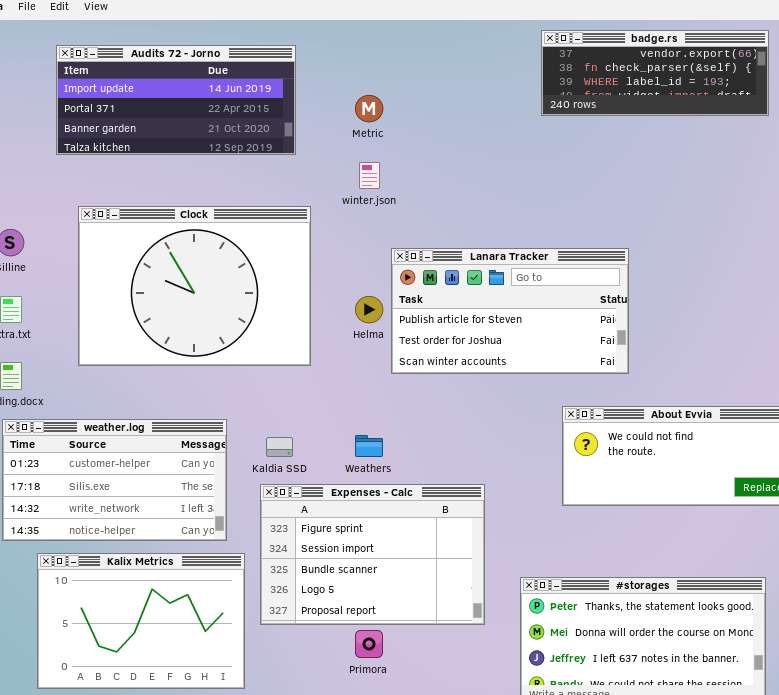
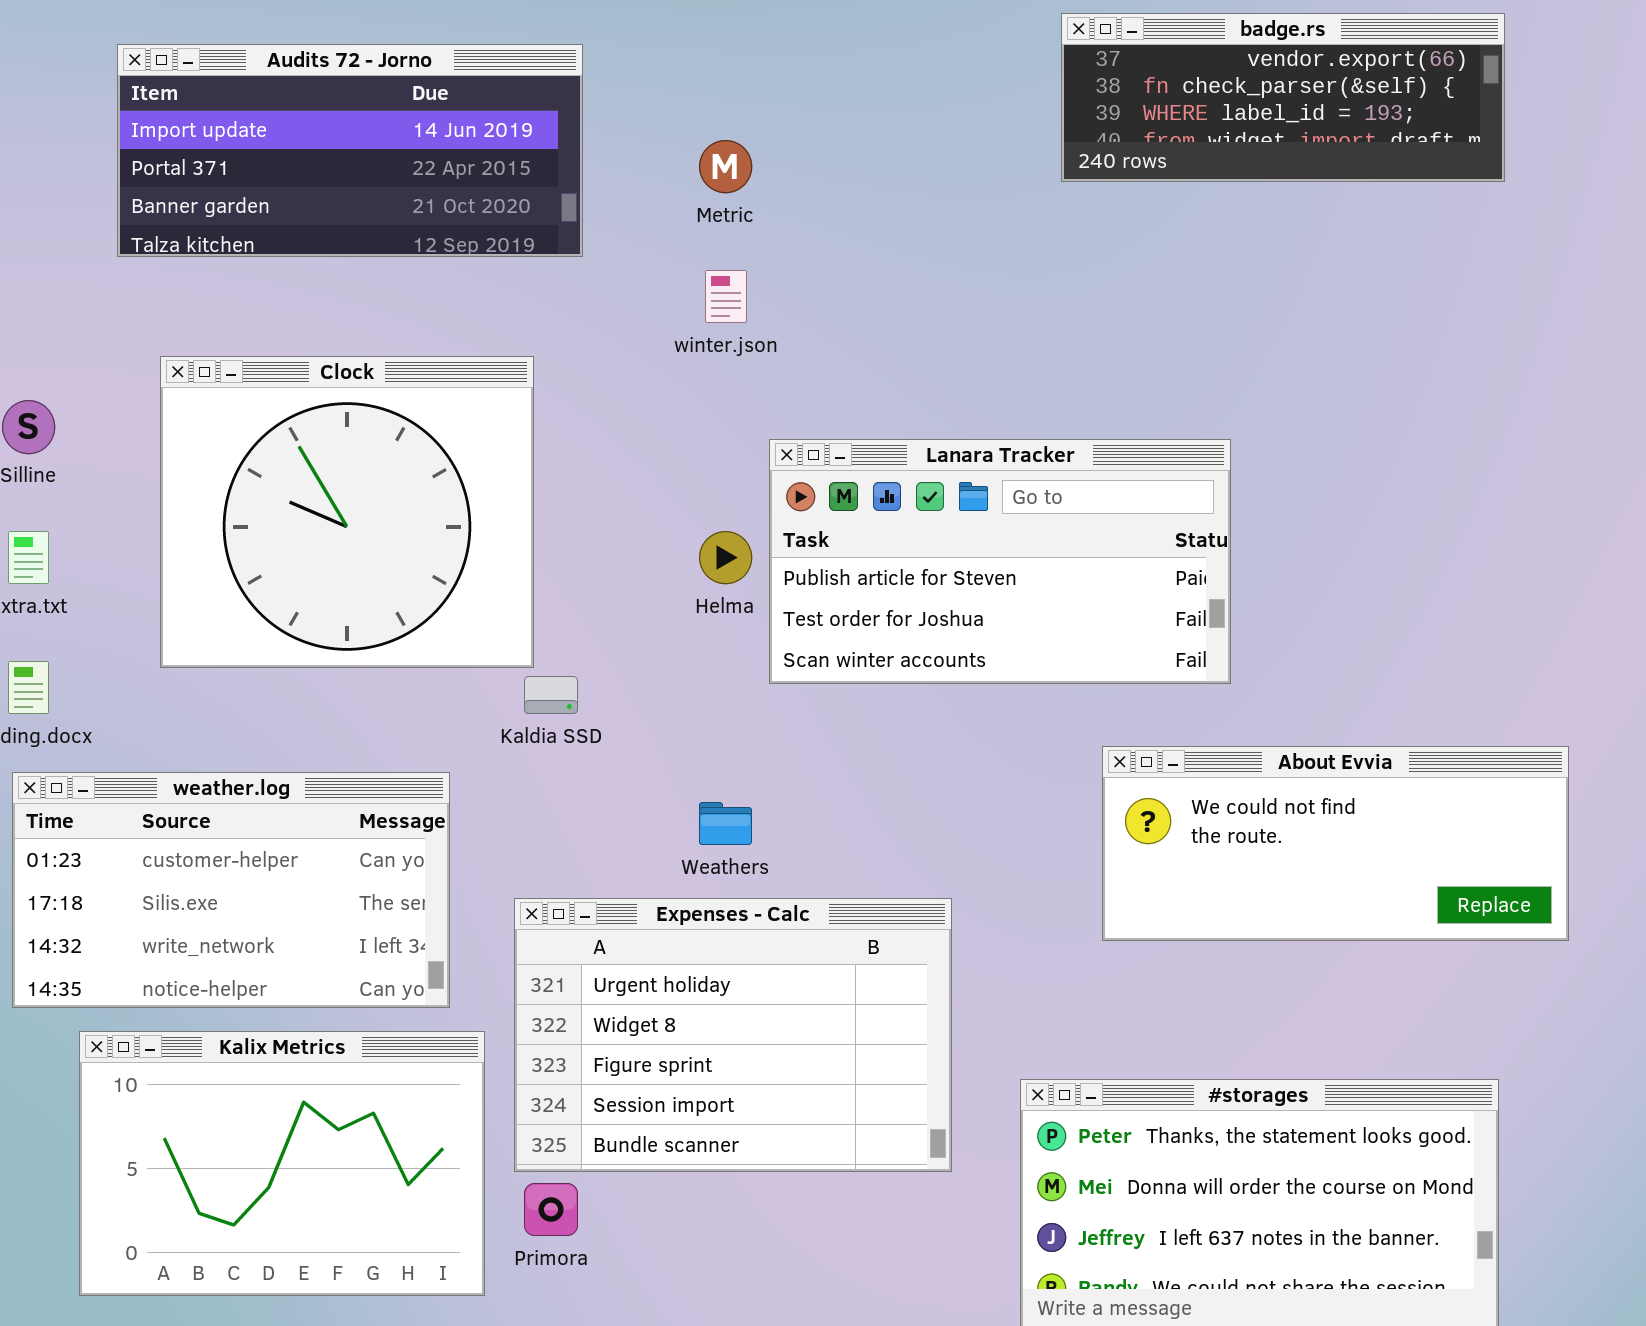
Clock: [78,206,311,366] -> [160,356,534,668], resized
Kaldia SSD: [266,437,293,457] -> [524,676,578,714], moved
Expenses - Calc: [260,484,485,625] -> [514,898,952,1172], scrolled up 2 rows
Primora: [355,630,383,658] -> [524,1183,578,1236], moved

